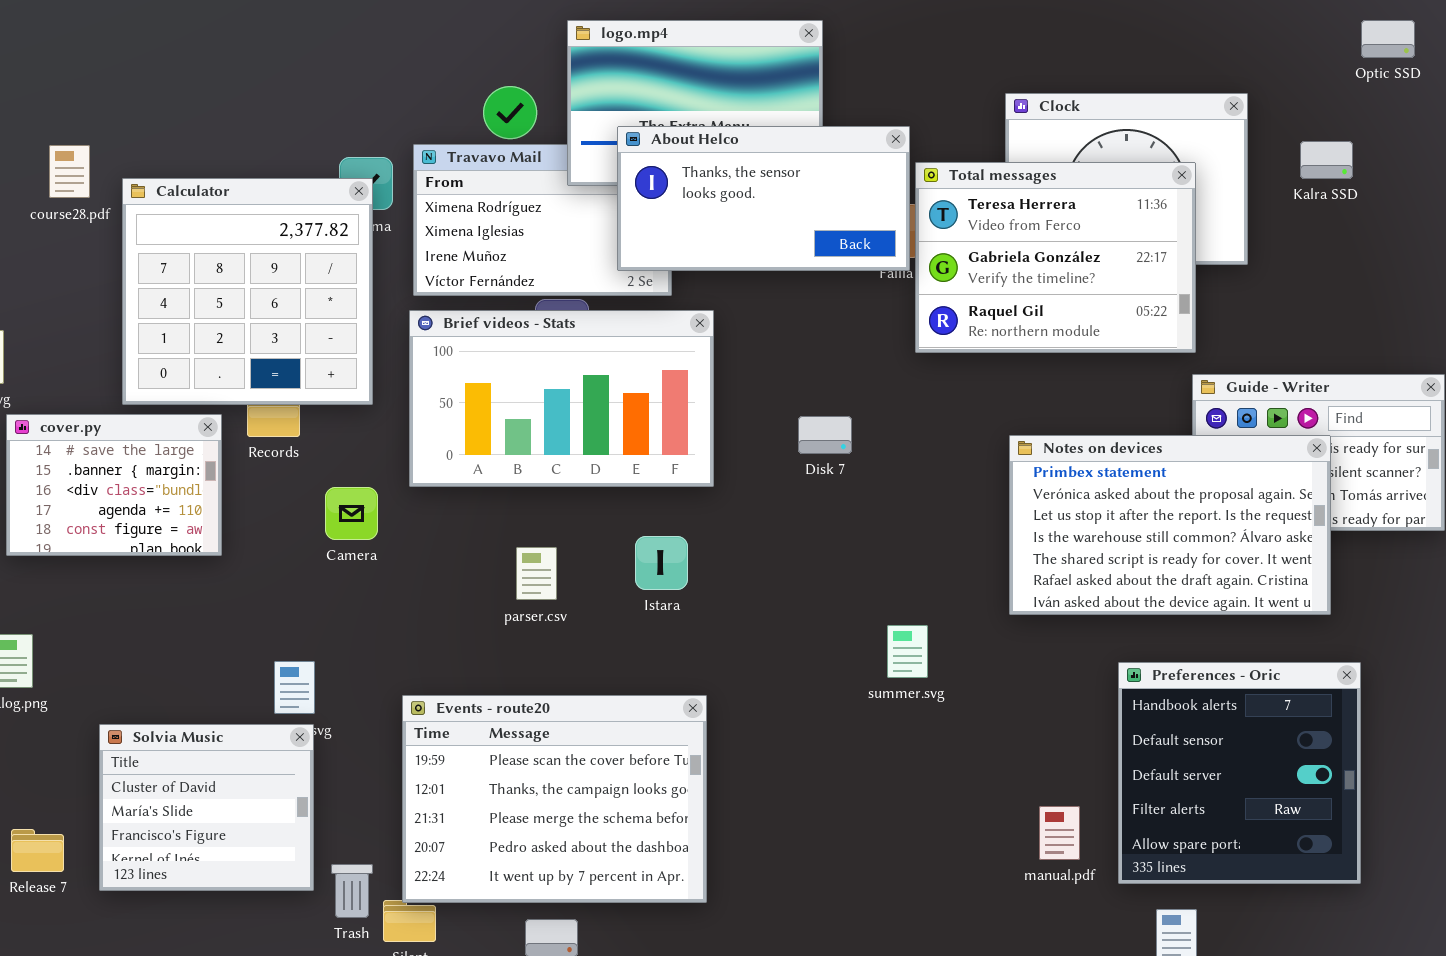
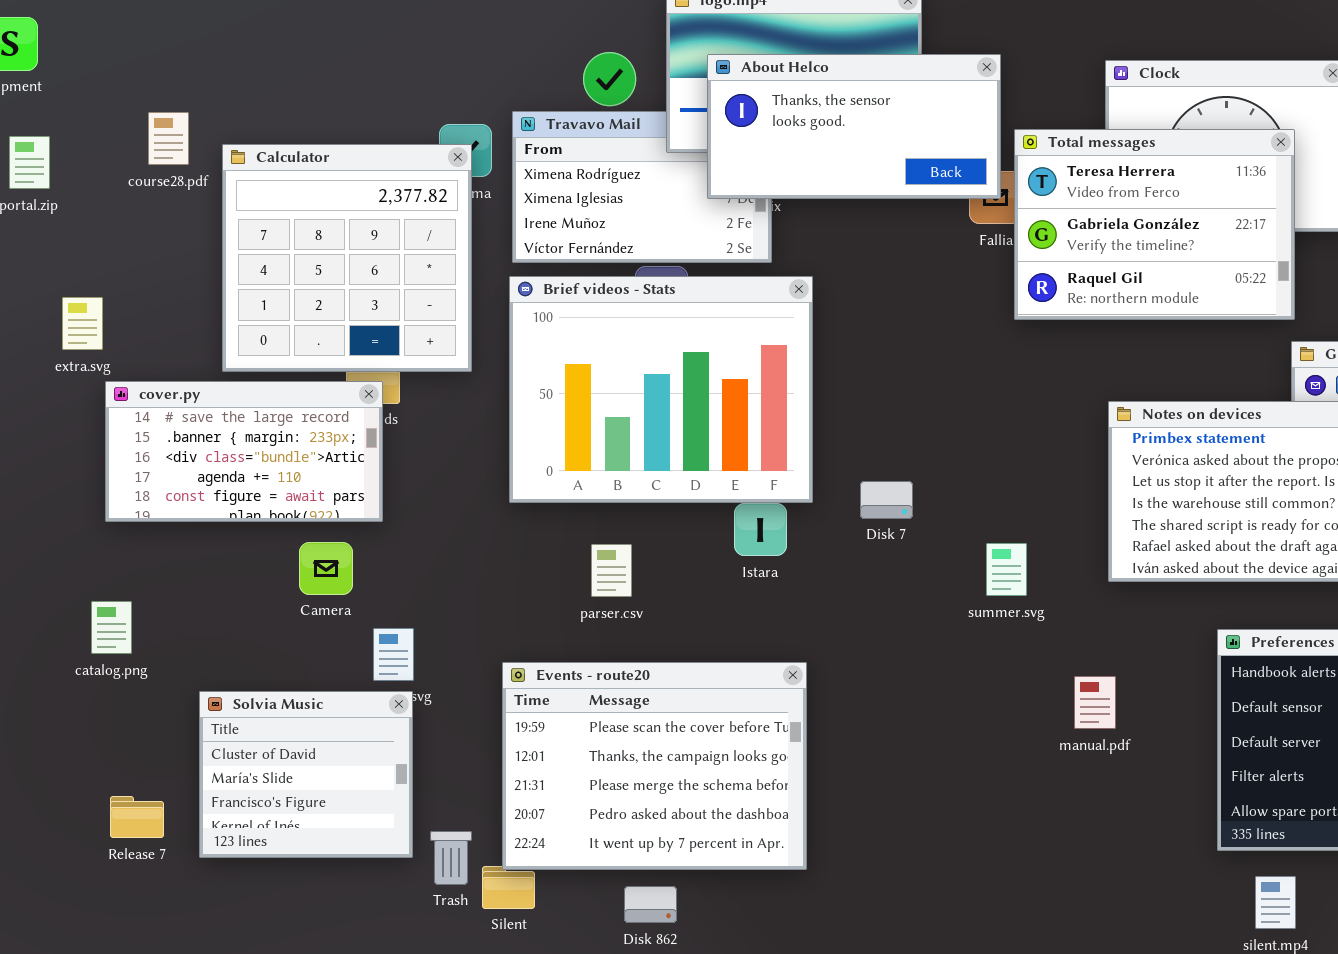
About Helco: [617,126,910,271] -> [707,54,1001,199], moved
Brief videos - Stats: [409,310,714,487] -> [509,276,813,503], resized
cover.py: [6,414,222,556] -> [105,381,383,522], resized
Disk 7: [798,416,852,454] -> [860,481,913,519], moved
Camera: [325,487,378,540] -> [299,542,353,595], moved
parser.csv: [516,547,557,600] -> [591,544,632,597], moved
summer.svg: [887,625,928,678] -> [986,543,1027,596], moved
manual.pdf: [1039,806,1080,860] -> [1074,676,1116,729], moved

